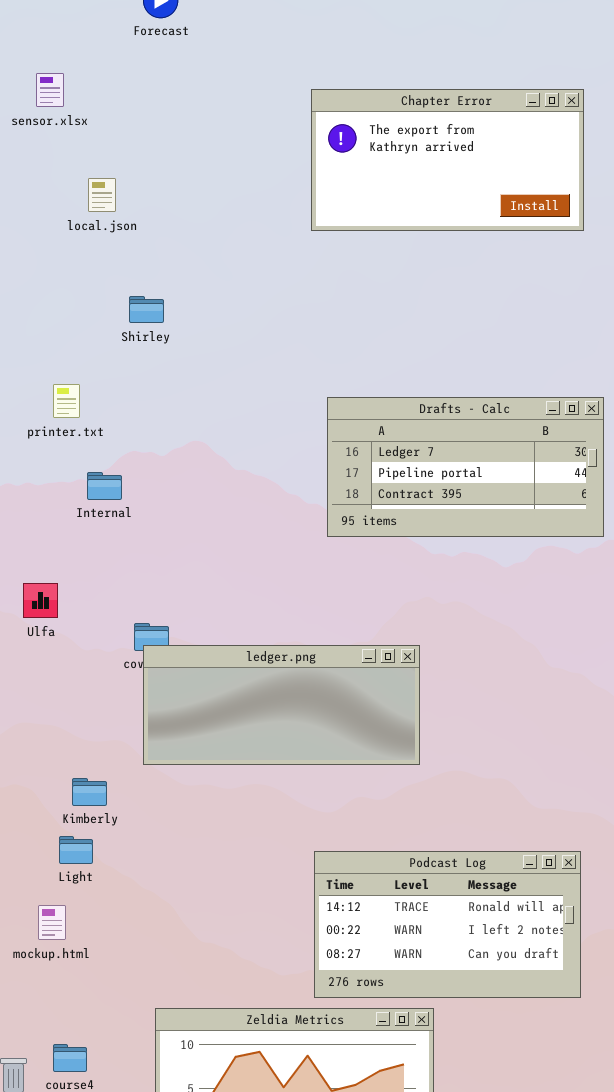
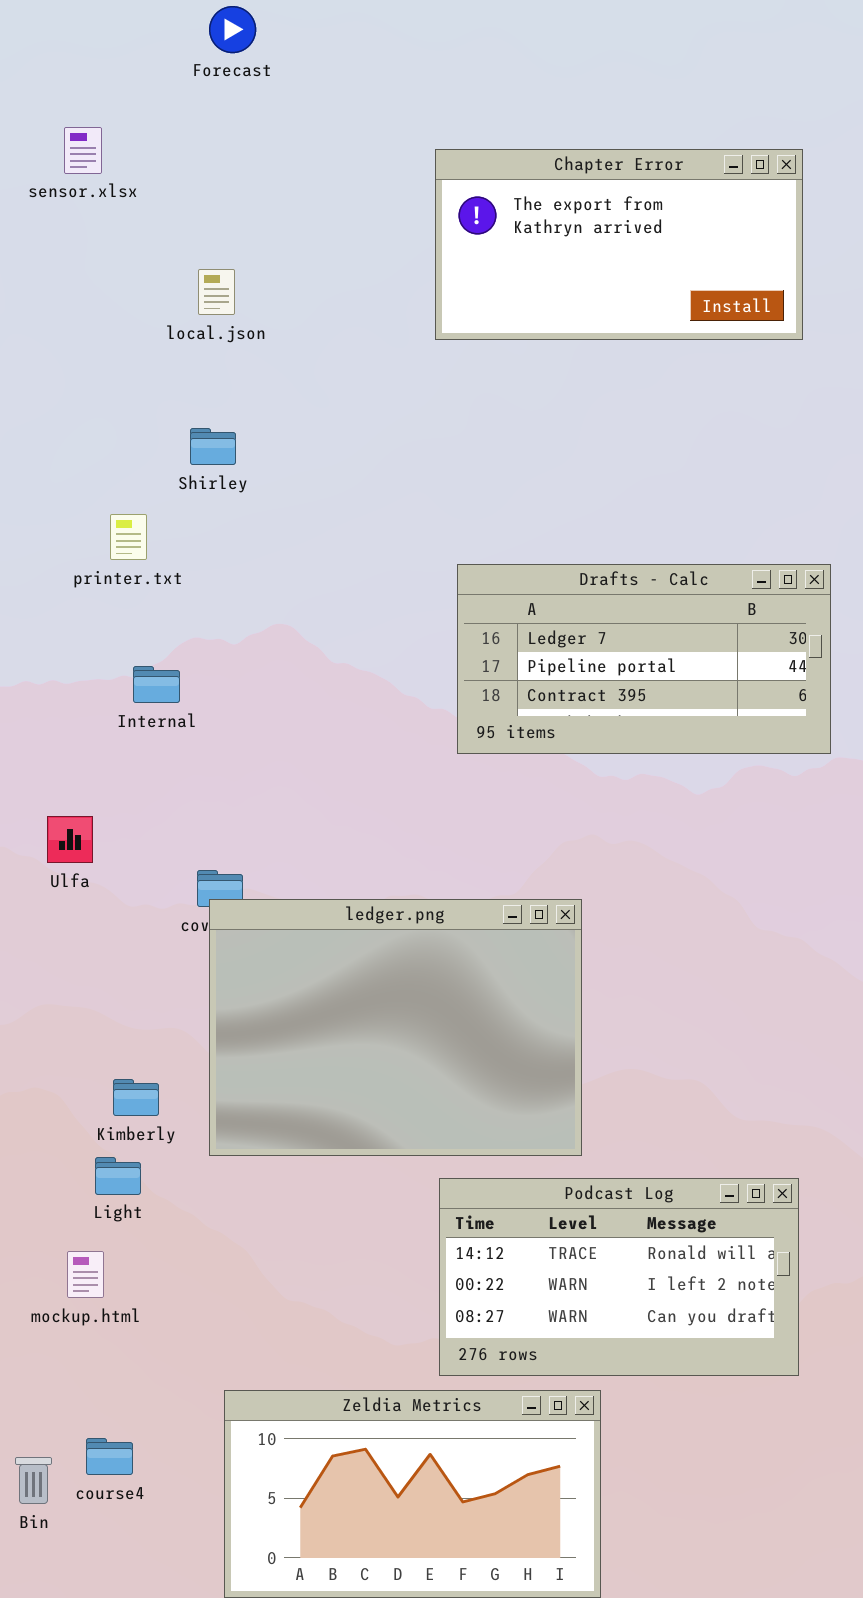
local.json: [88,178,116,212] -> [198,269,235,315], moved
printer.txt: [53,384,80,418] -> [110,514,147,560], moved
ledger.png: [143,645,420,765] -> [209,899,582,1156], resized

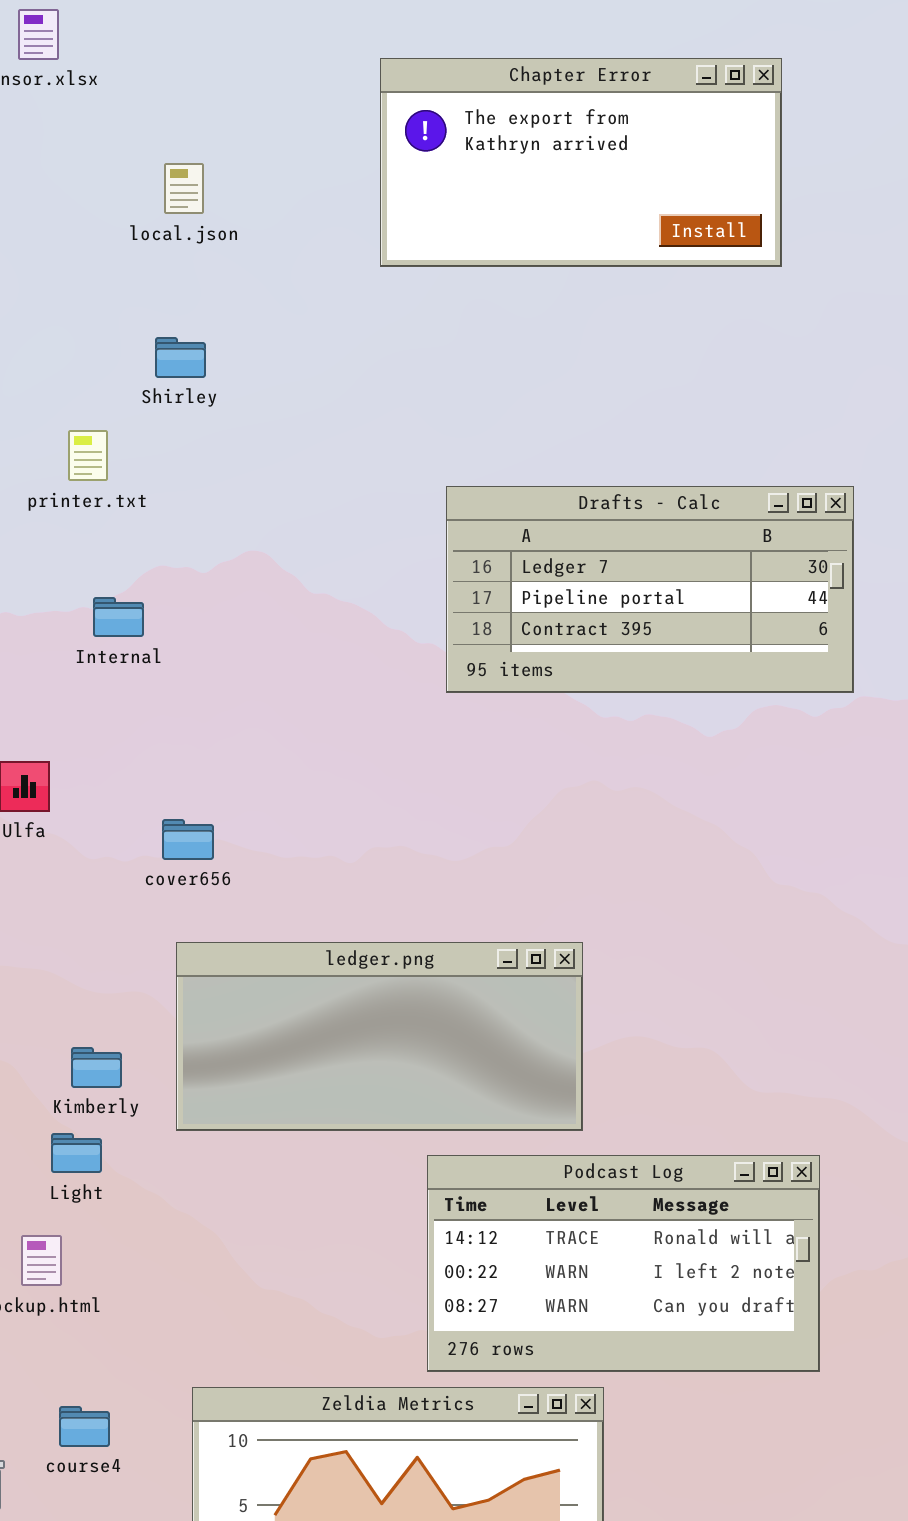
Chapter Error: [435,149,803,340] -> [380,58,782,267], moved
ledger.png: [209,899,582,1156] -> [176,942,583,1131], resized
course4: [86,1438,133,1475] -> [59,1406,110,1447], moved

